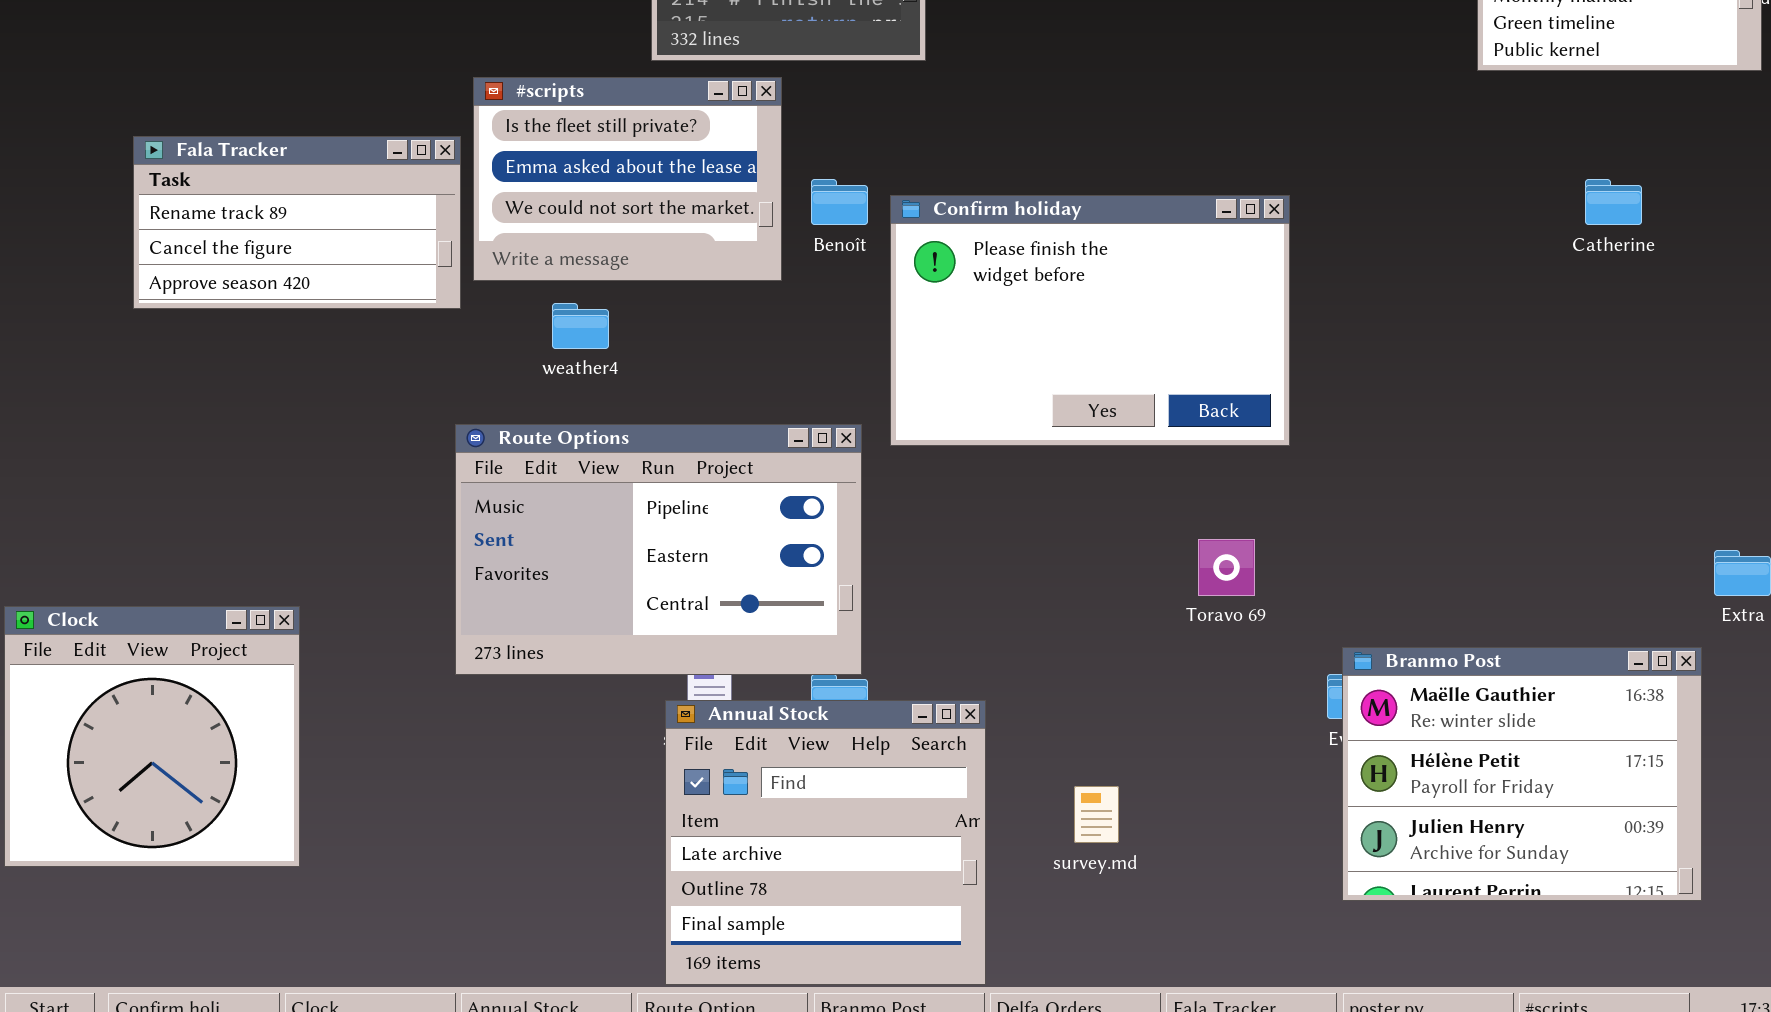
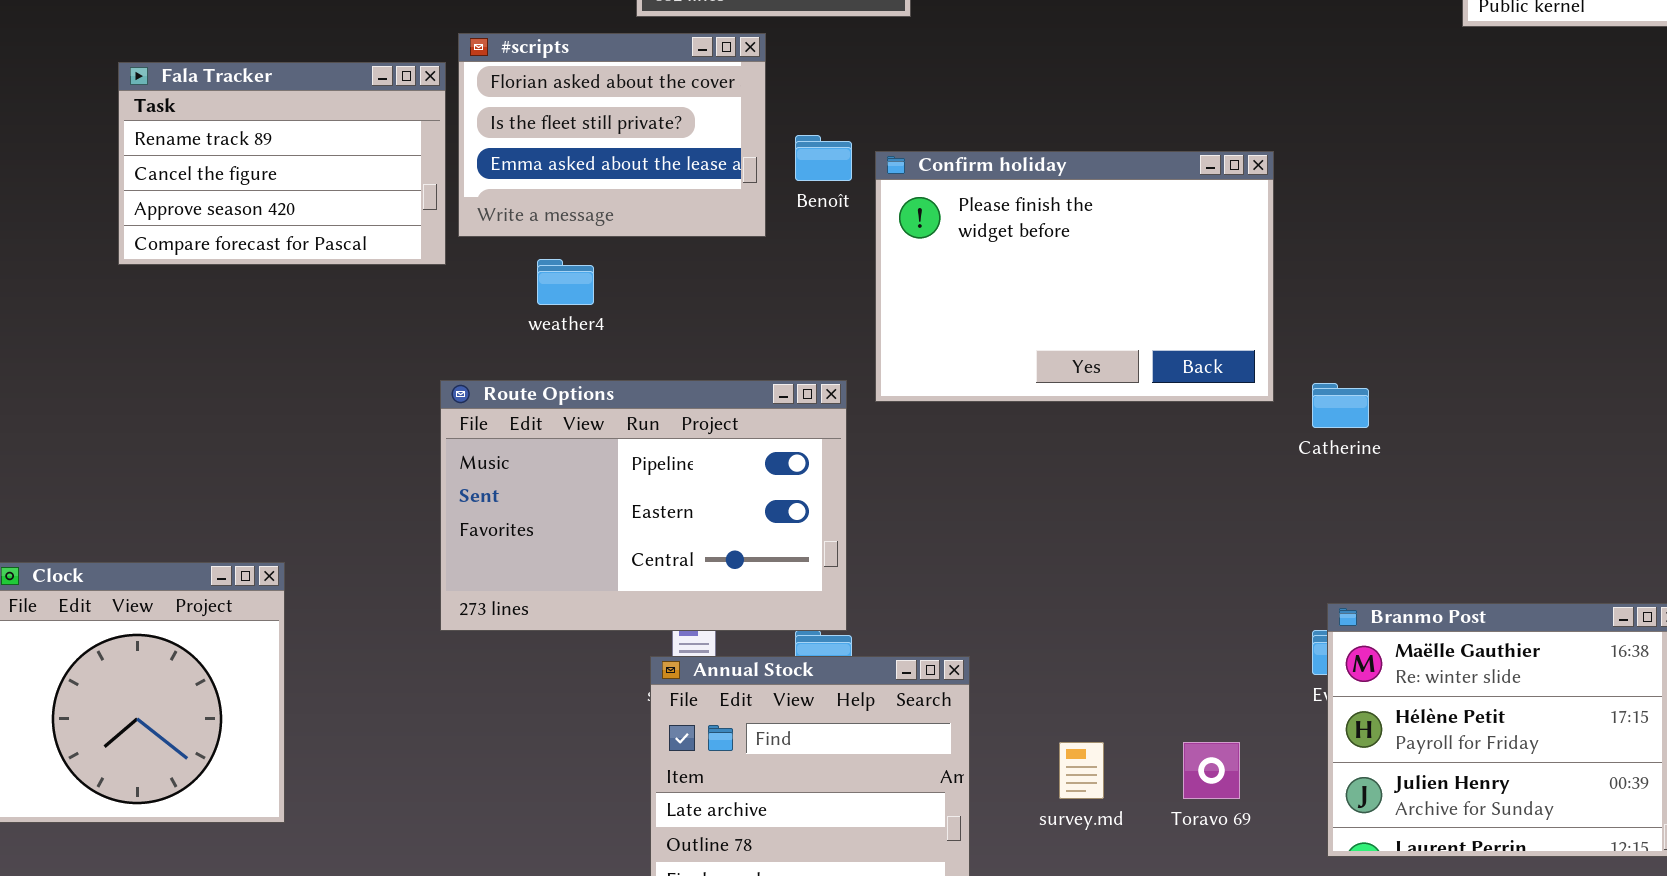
#scripts: [473,77,782,281] -> [458,33,766,237], scrolled up 1 row
Fala Tracker: [133,136,461,309] -> [118,62,446,265], resized
Catherine: [1585,179,1642,225] -> [1312,383,1369,428], moved
Toravo 69: [1198,539,1255,596] -> [1183,742,1240,799], moved

